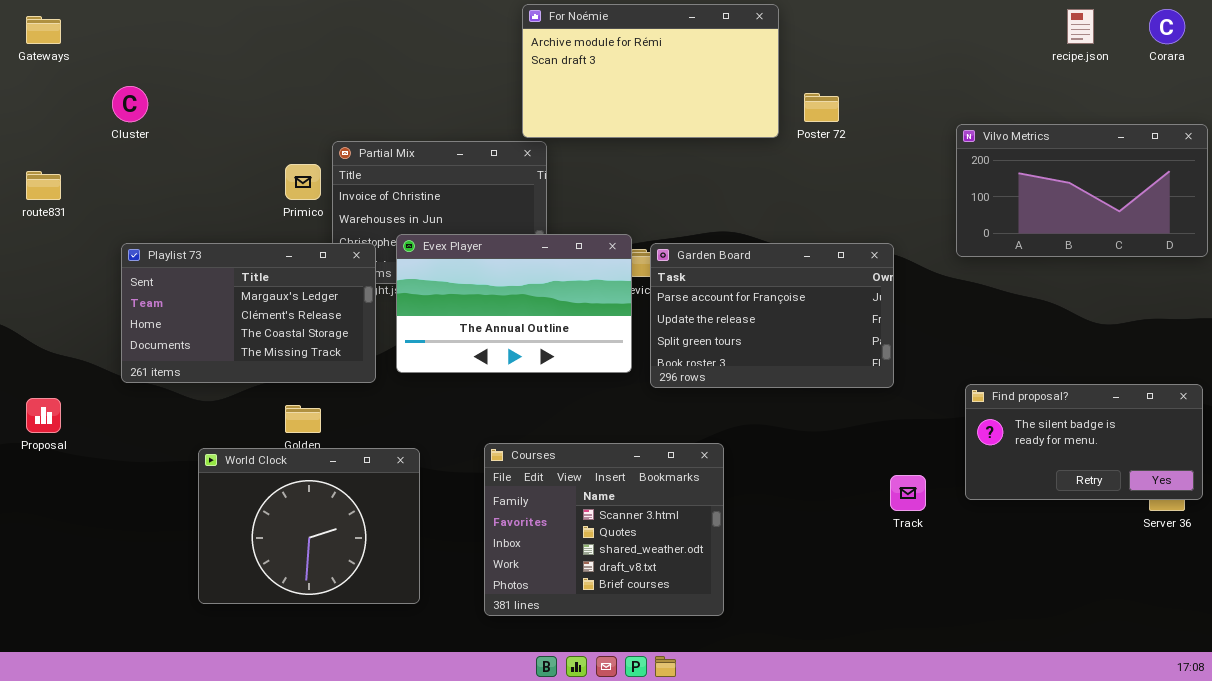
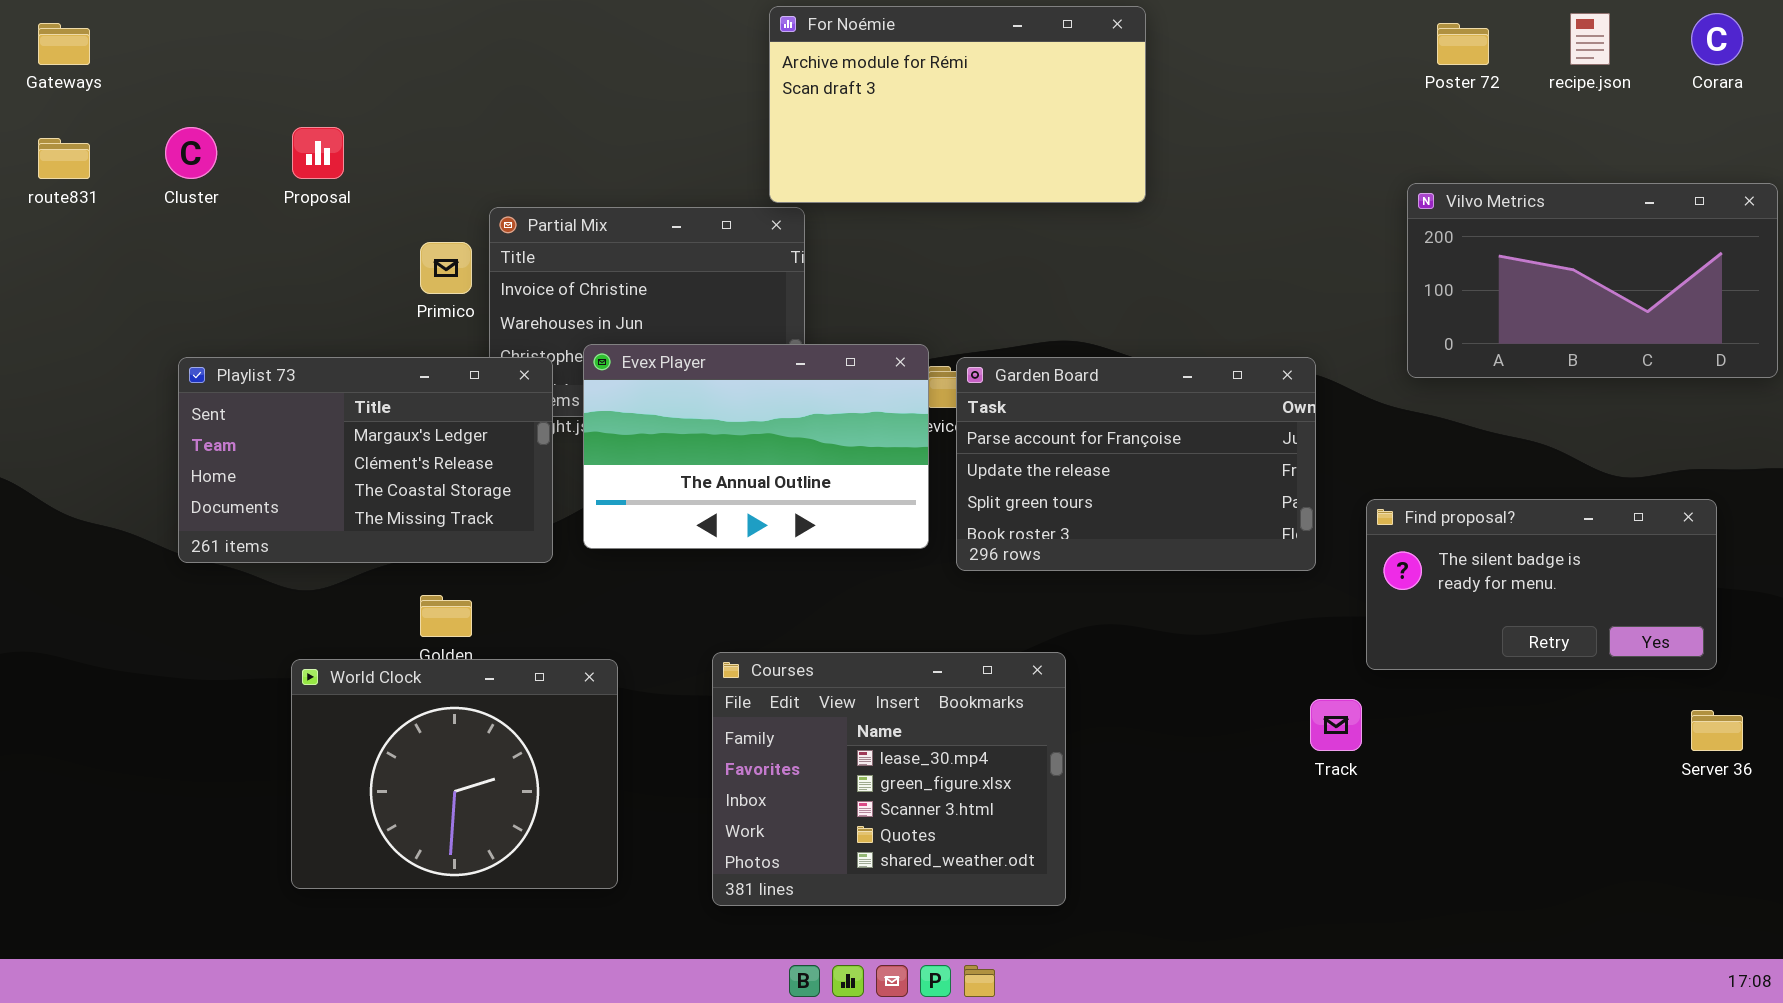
Poster 72: [804,93,839,122] -> [1437,23,1489,65], moved
route831: [26,171,61,200] -> [38,138,90,179], moved
Find proposal?: [965,384,1203,500] -> [1366,499,1717,670], moved
Proposal: [26,398,61,433] -> [292,127,344,179], moved
Courses: [484,443,724,616] -> [712,652,1066,906], scrolled up 2 rows

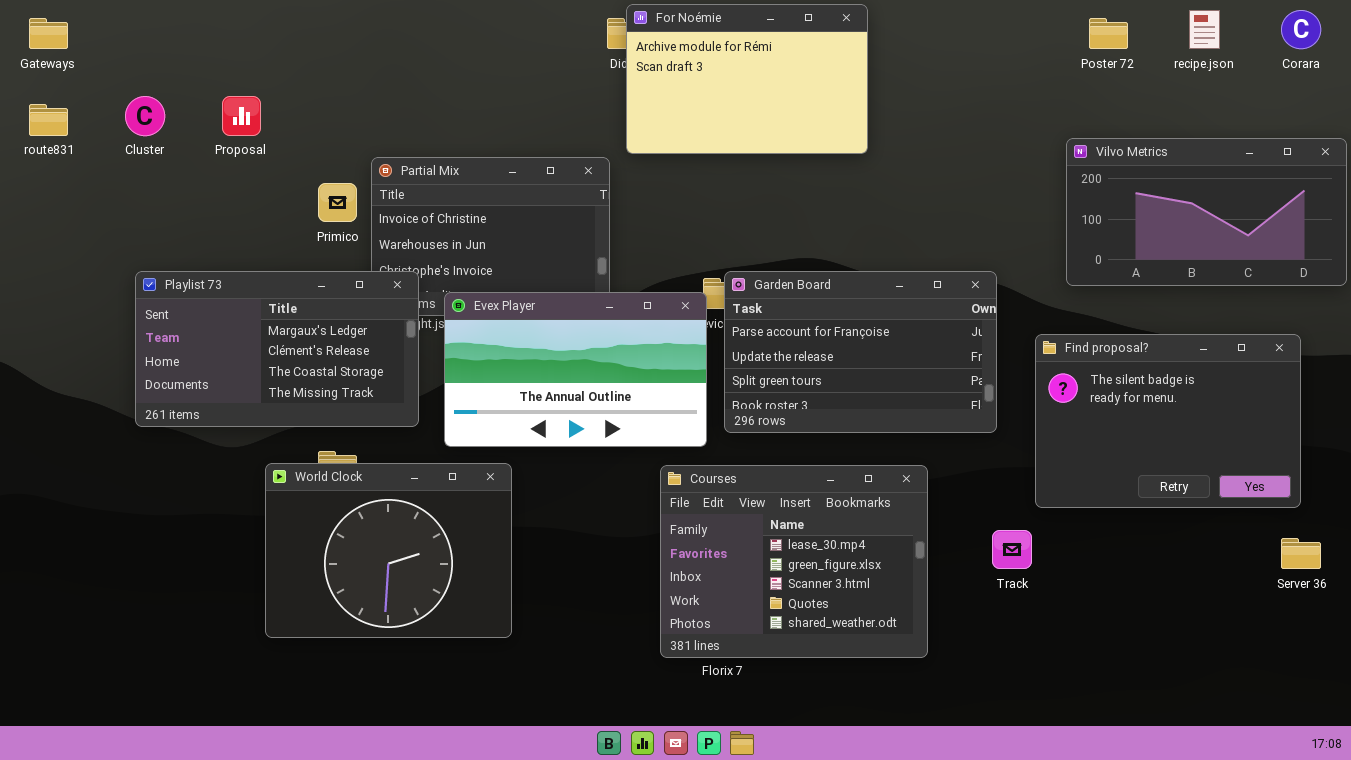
For Noémie: [769,6,1146,203] -> [626,4,868,154], resized
Evex Player: [583,344,929,549] -> [444,292,707,447], moved
Find proposal?: [1366,499,1717,670] -> [1035,334,1301,508], resized
Courses: [712,652,1066,906] -> [660,465,928,658], moved
World Clock: [291,659,618,889] -> [265,463,512,638], moved

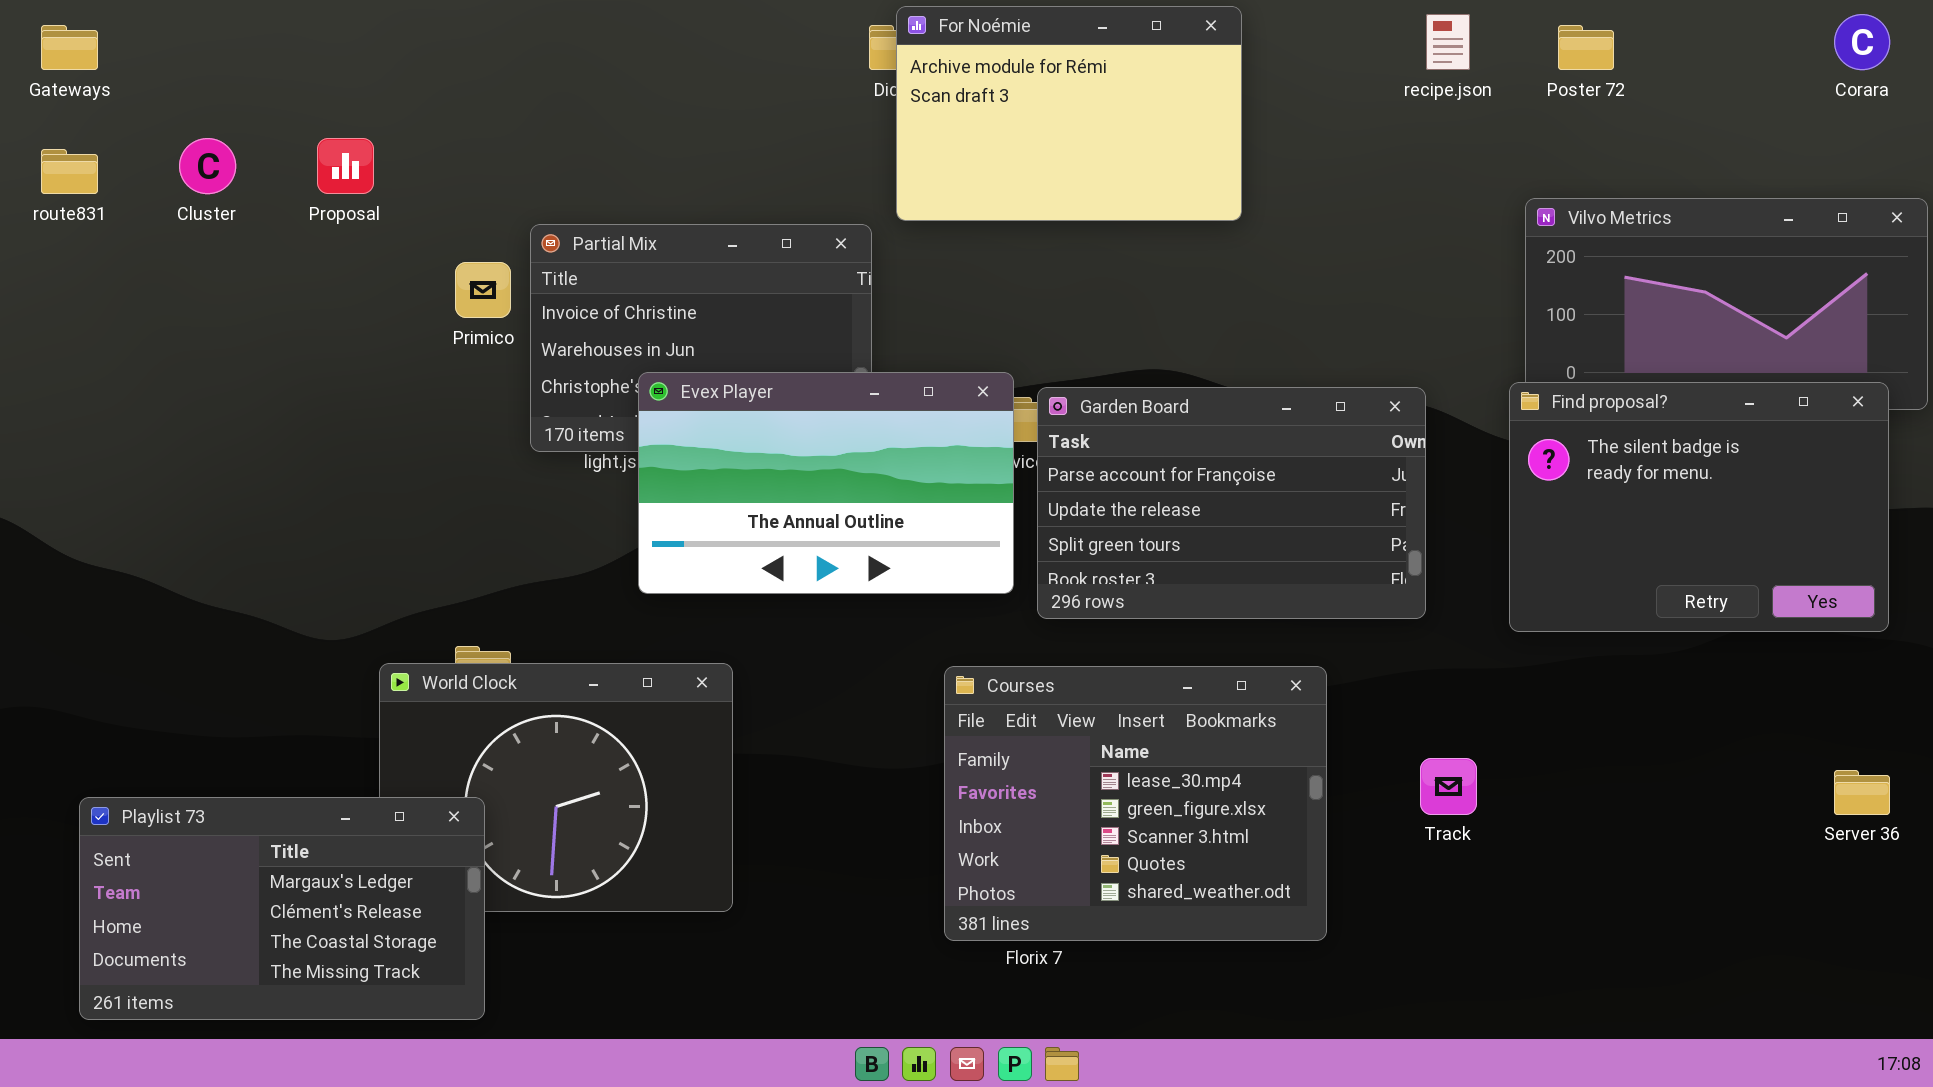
recipe.json: [1189,10,1220,49] -> [1426,14,1470,70], moved
Playlist 73: [135,271,419,427] -> [79,797,485,1020], moved
Evex Player: [444,292,707,447] -> [638,372,1014,594], moved
Find proposal?: [1035,334,1301,508] -> [1509,382,1889,632], moved

